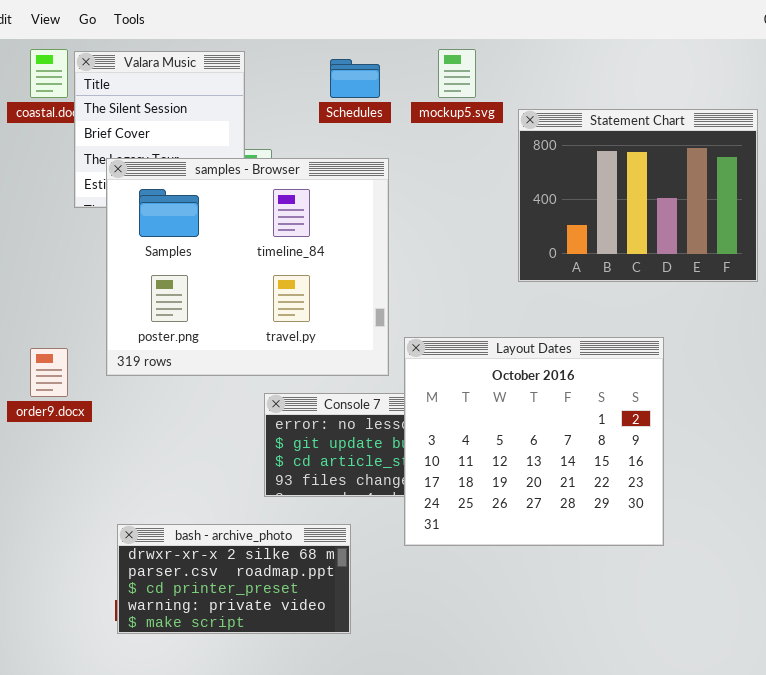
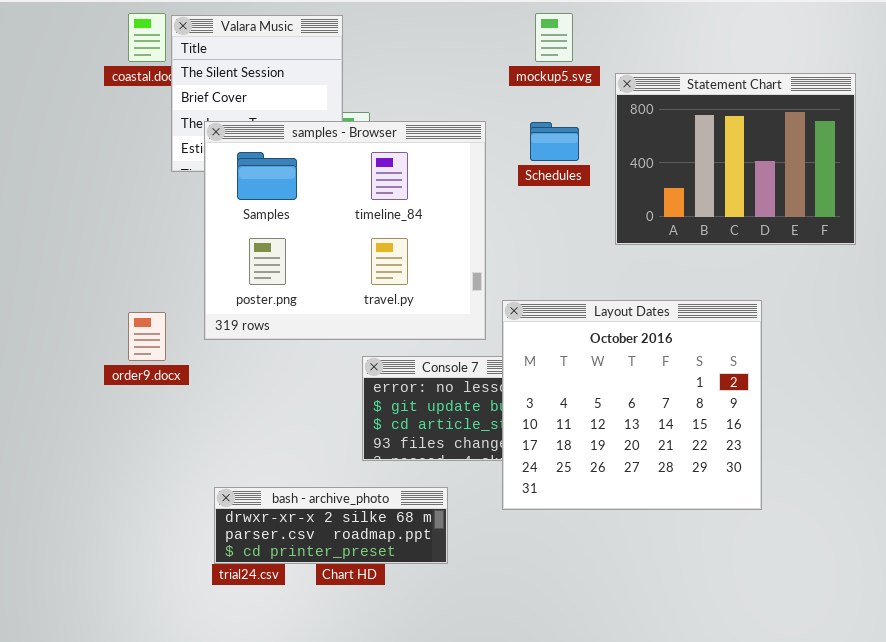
Schedules: [330,59,380,98] -> [530,122,579,161], moved
bash - archive_photo: [117,524,351,634] -> [214,487,448,564], resized

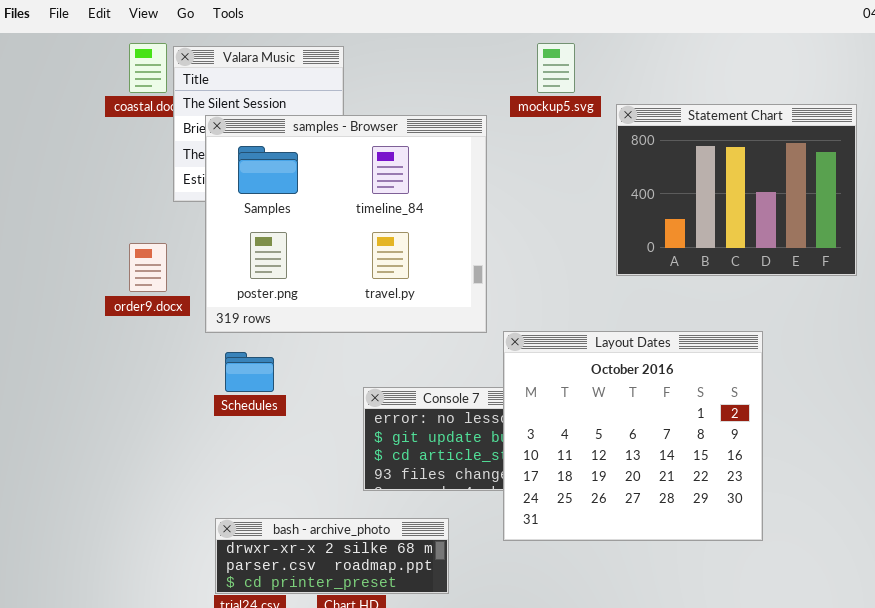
samples - Browser: [204,121,486,340] -> [205,115,487,333], moved
Schedules: [530,122,579,161] -> [225,352,274,392], moved
order9.docx: [128,312,166,361] -> [129,243,167,292], moved

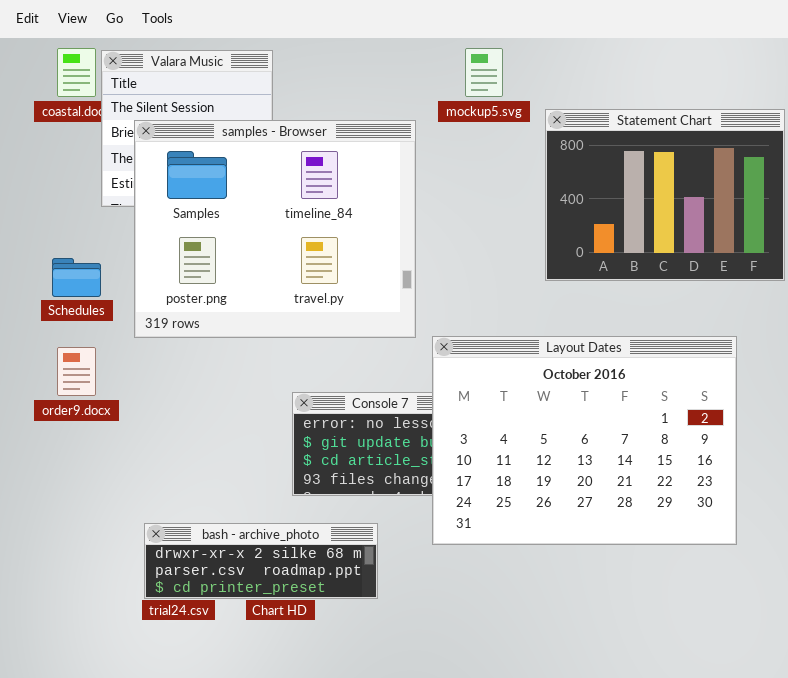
order9.docx: [129,243,167,292] -> [57,347,96,396], moved
Layout Dates: [503,331,763,541] -> [432,336,737,545], resized
Schedules: [225,352,274,392] -> [52,258,101,297], moved

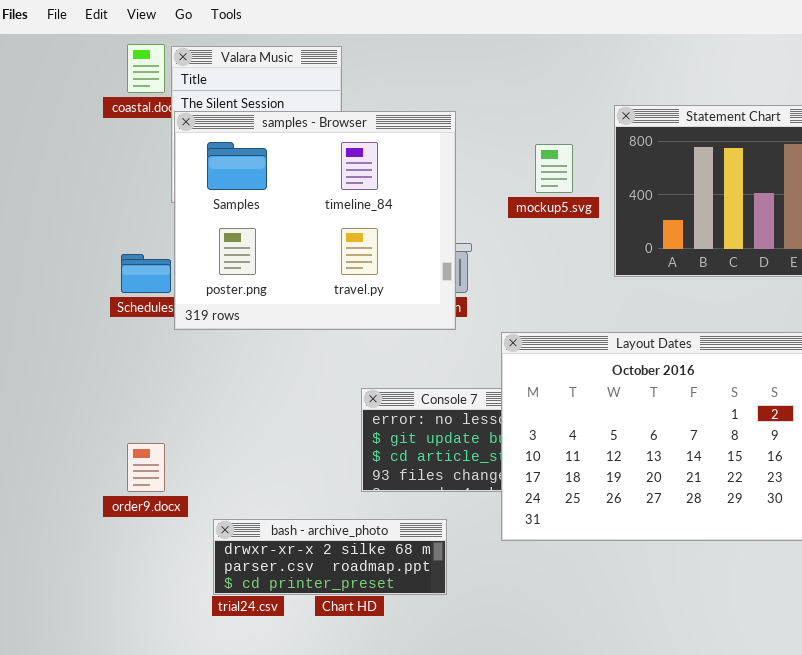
mockup5.svg: [465,48,503,97] -> [535,144,573,193], moved
samples - Browser: [134,120,416,338] -> [174,111,456,330], moved
order9.docx: [57,347,96,396] -> [127,443,165,492], moved

